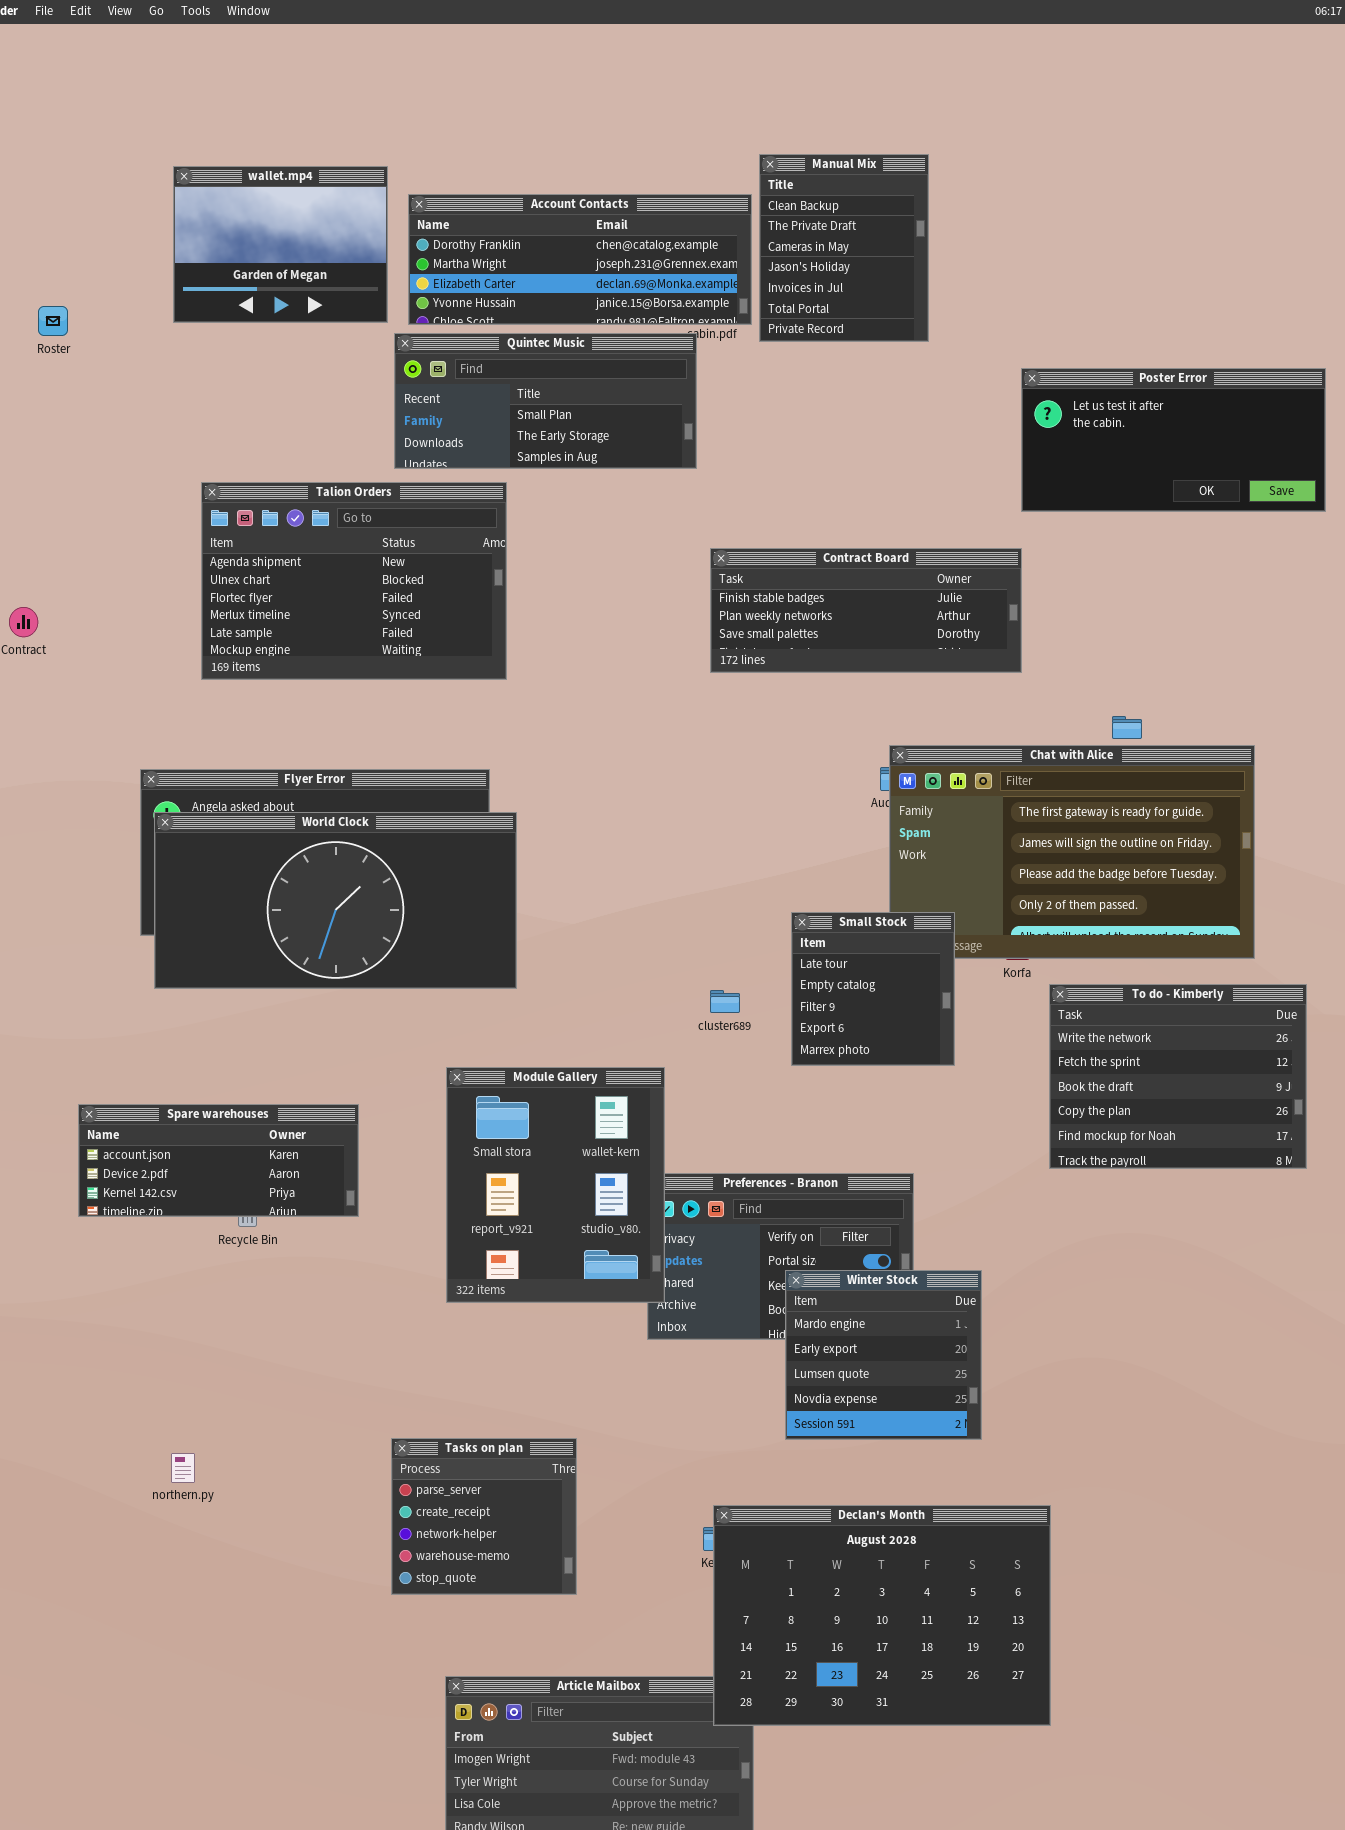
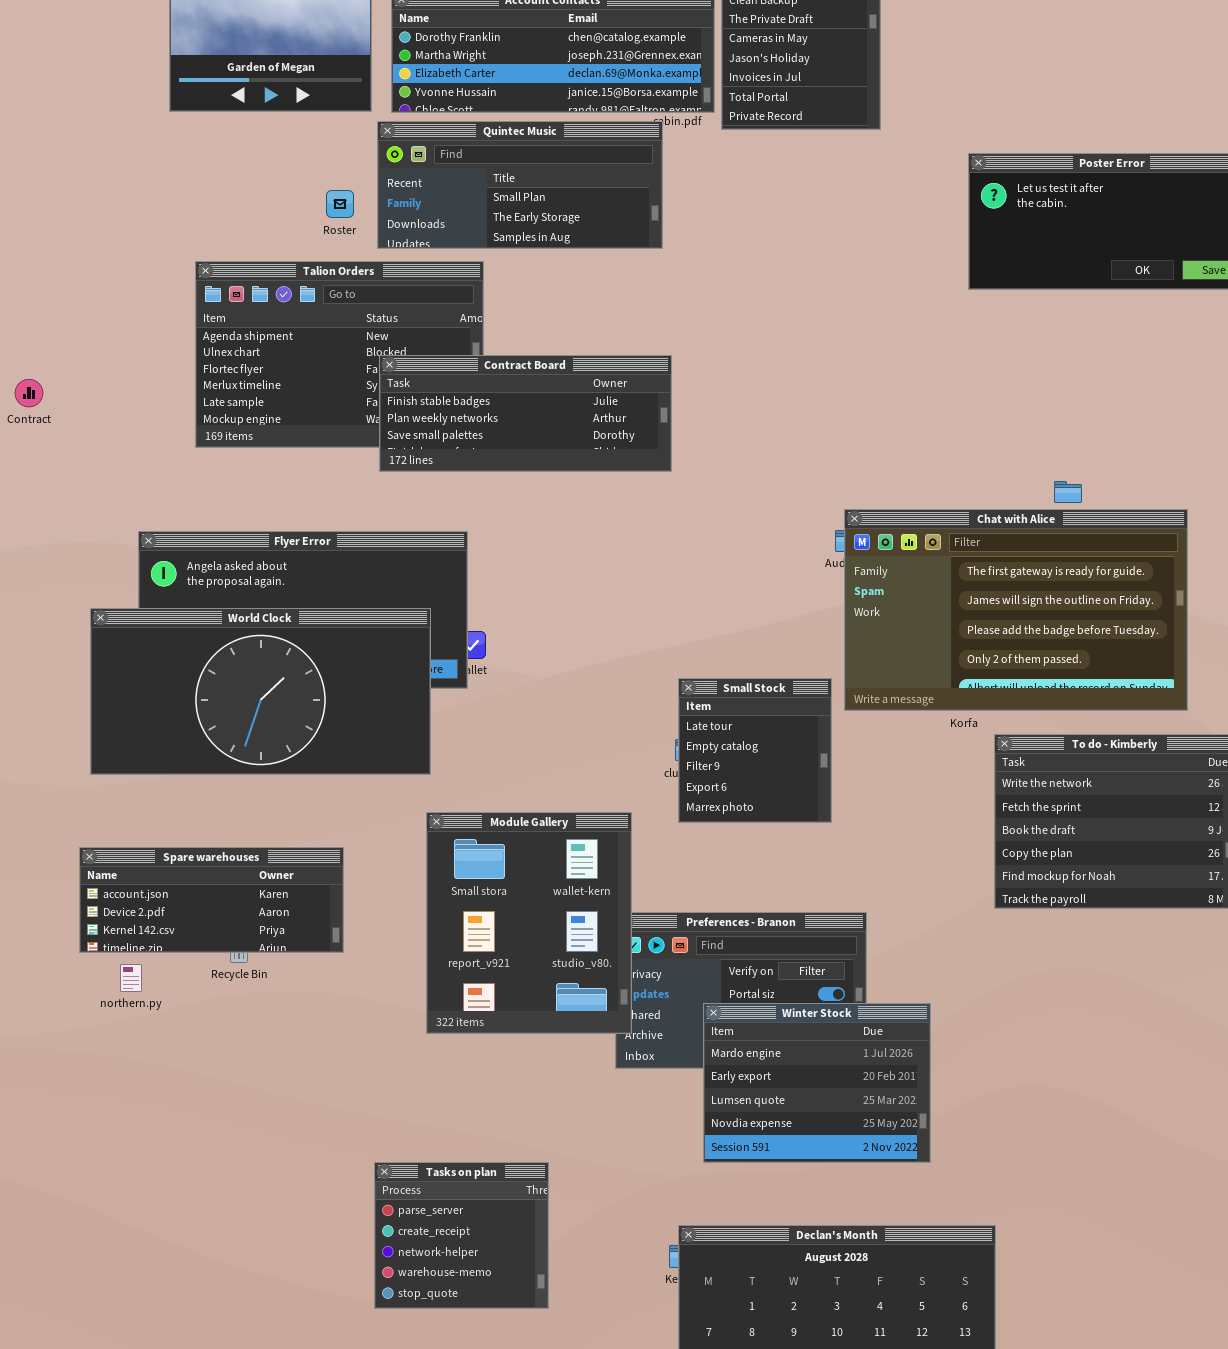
Roster: [38,306,68,336] -> [326,190,354,218], moved
Contract Board: [710,548,1022,673] -> [379,355,672,472], moved
World Clock: [154,812,517,989] -> [90,608,431,775], moved
Small Stock: [791,912,955,1066] -> [678,678,832,823], moved
Winter Stock: [785,1270,982,1440] -> [703,1003,931,1163], resized
northern.py: [171,1453,195,1483] -> [120,964,142,992], moved

